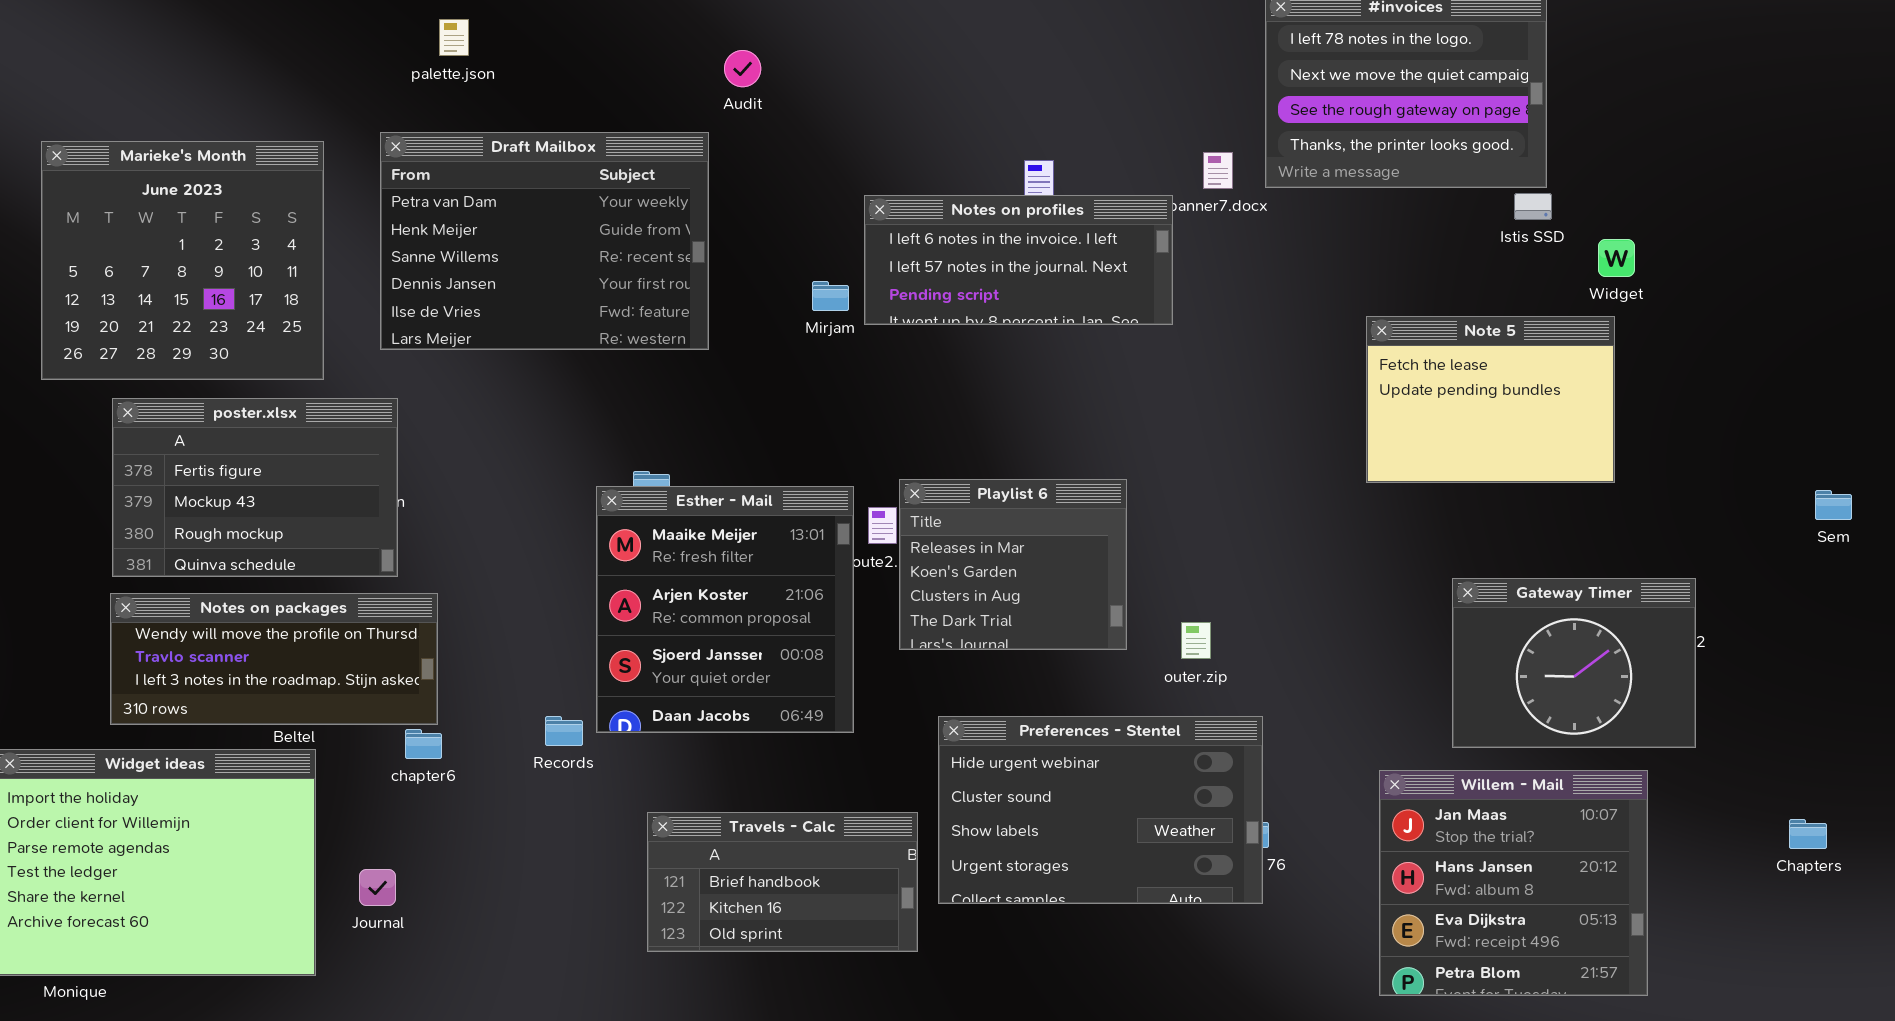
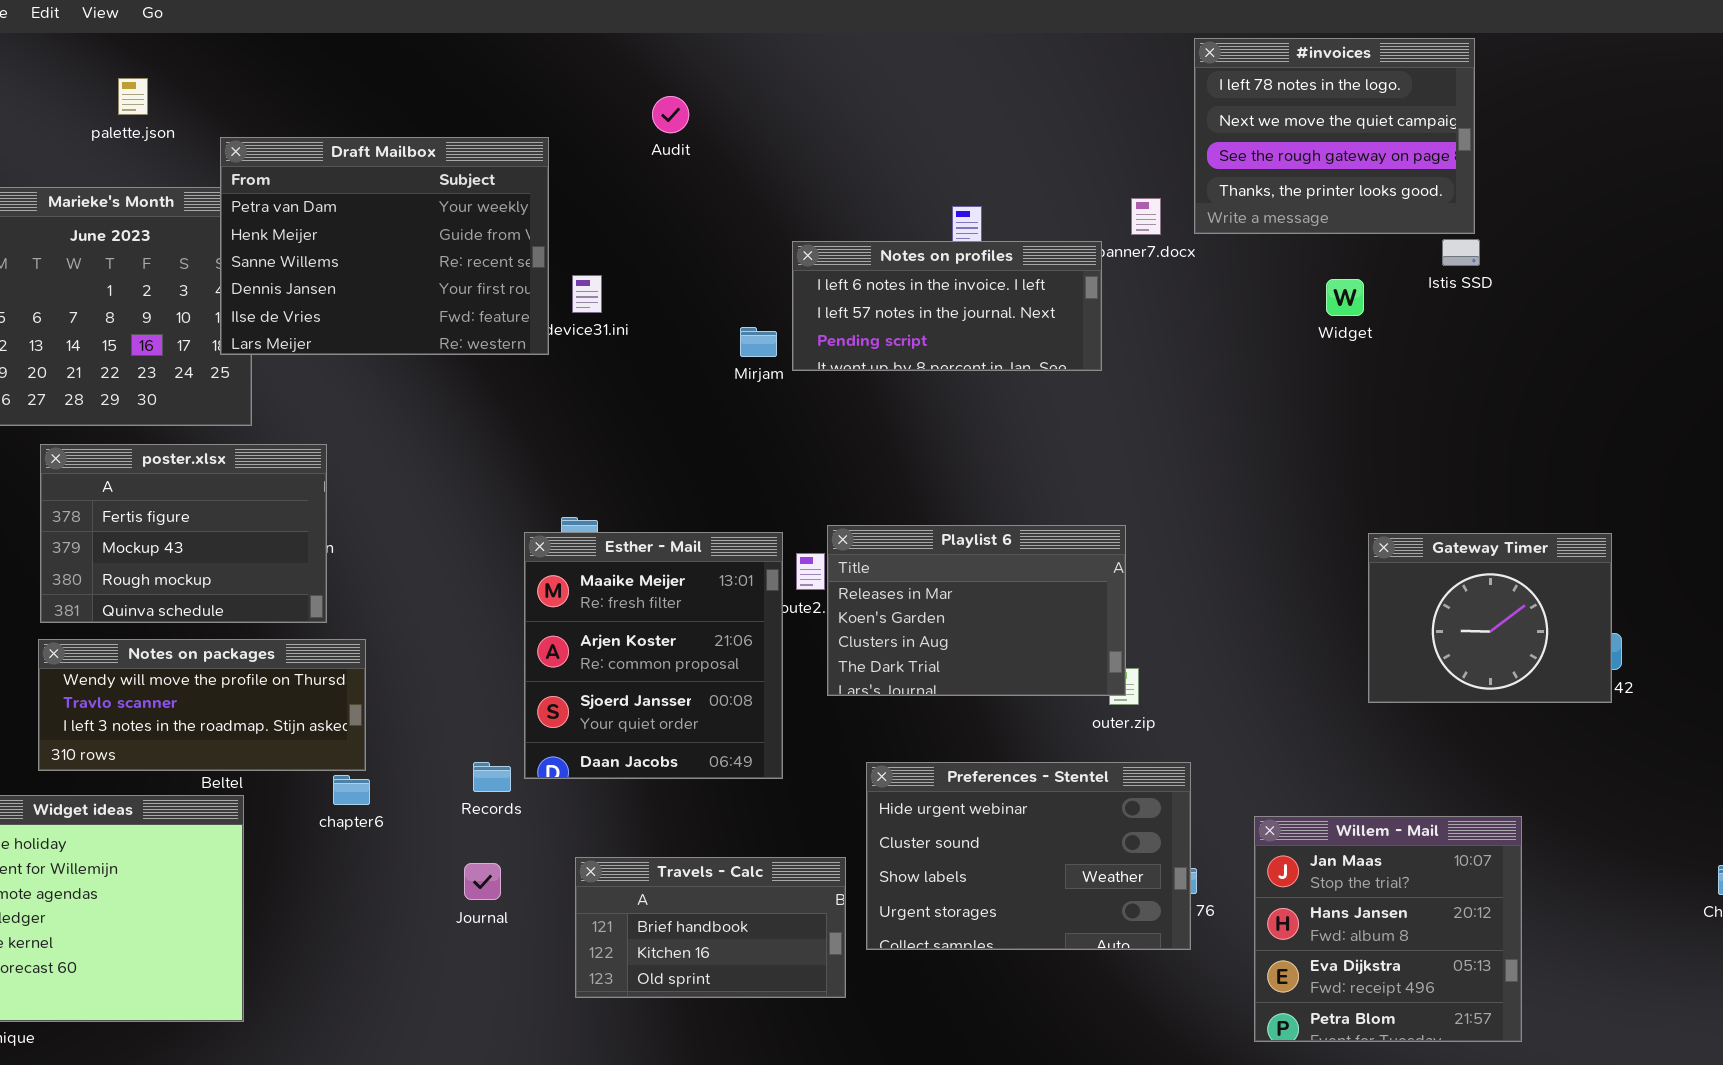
palette.json: [439,19,469,56] -> [118,78,148,115], moved
Draft Mailbox: [380,132,709,350] -> [220,137,549,355], moved
Widget: [1598,239,1635,277] -> [1326,279,1364,316], moved
Note 5: [1366,316,1615,483] -> none, closed
Playlist 6: [899,479,1127,650] -> [827,525,1126,696], resized
Gateway Timer: [1452,578,1696,748] -> [1368,533,1612,703], moved
Willem - Mail: [1379,770,1648,996] -> [1254,816,1522,1042], moved
Journal: [359,869,396,906] -> [464,863,501,900], moved

